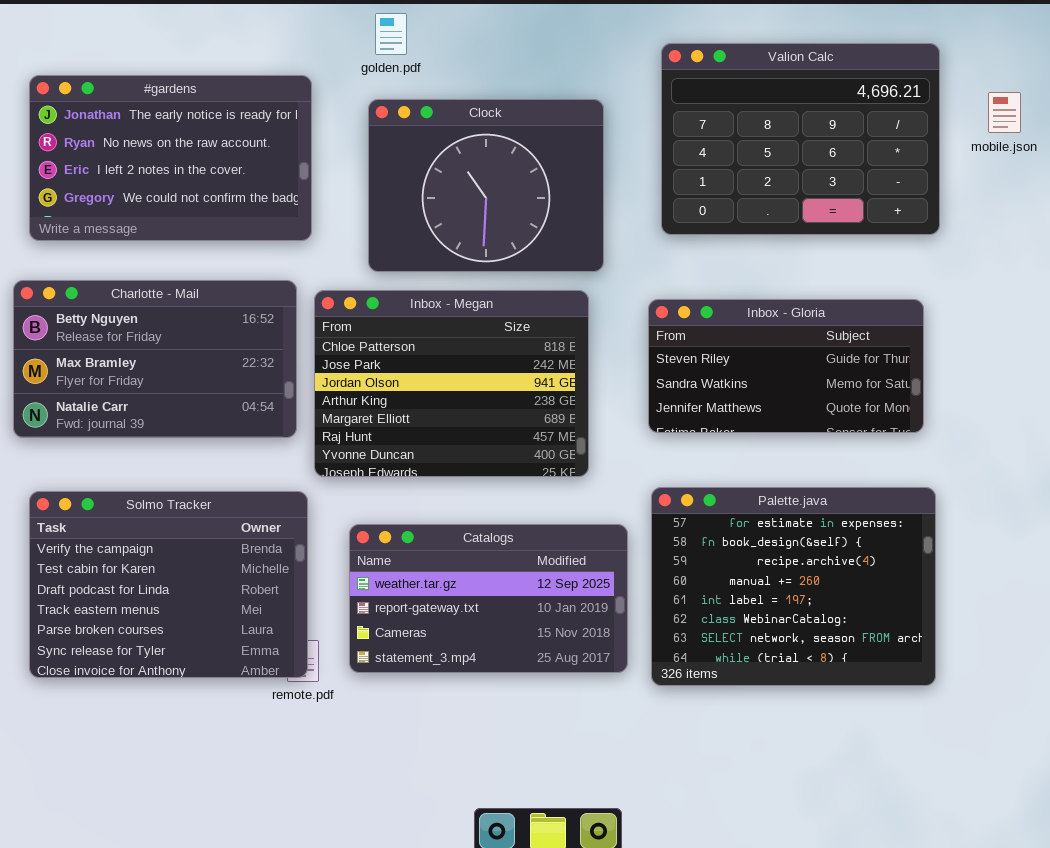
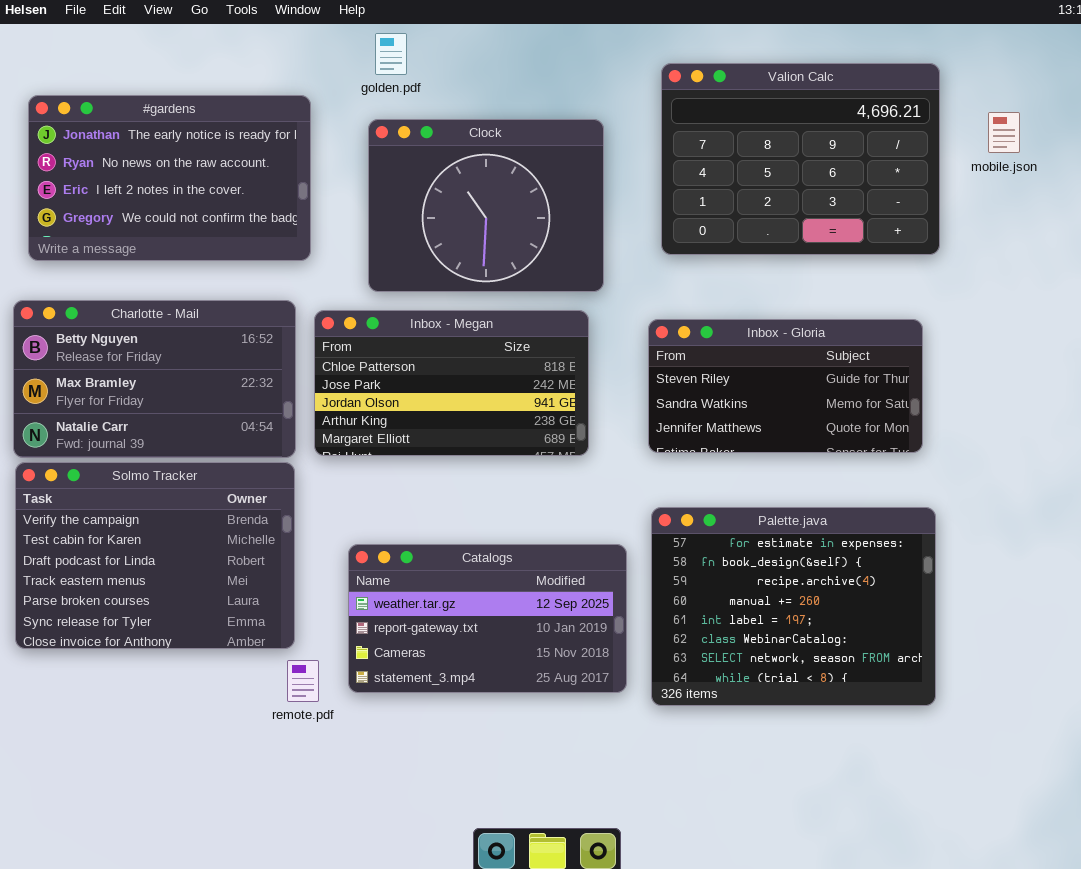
Inbox - Megan: [314,290,589,477] -> [314,310,589,456], resized
Solmo Tracker: [29,491,308,678] -> [15,462,295,649], moved

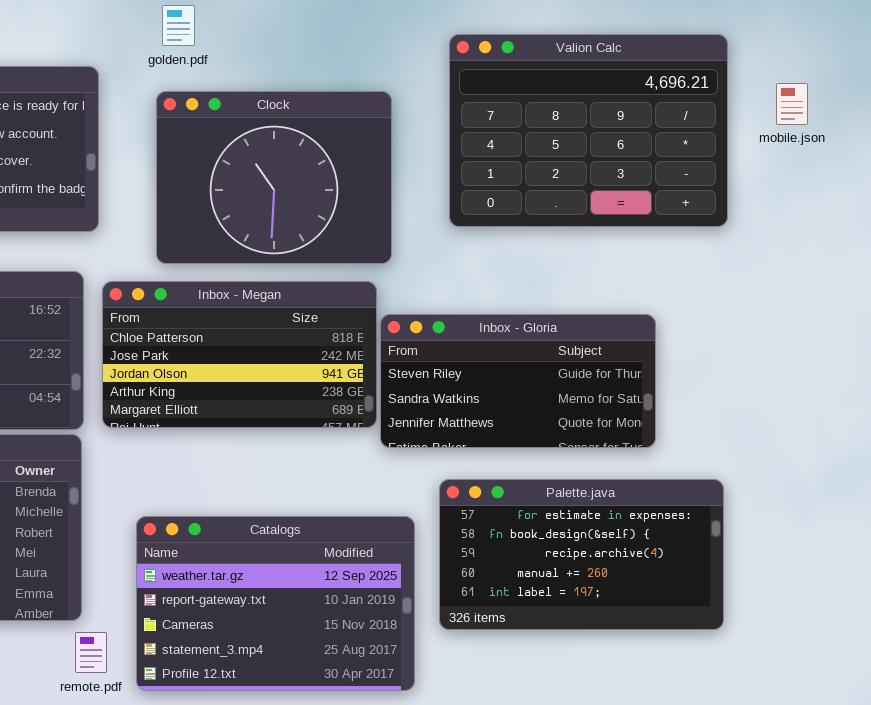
Inbox - Gloria: [648,319,923,453] -> [380,314,656,448], moved
Palette.java: [651,507,936,706] -> [439,479,724,630], resized
Catalogs: [348,544,627,693] -> [136,516,415,691], resized

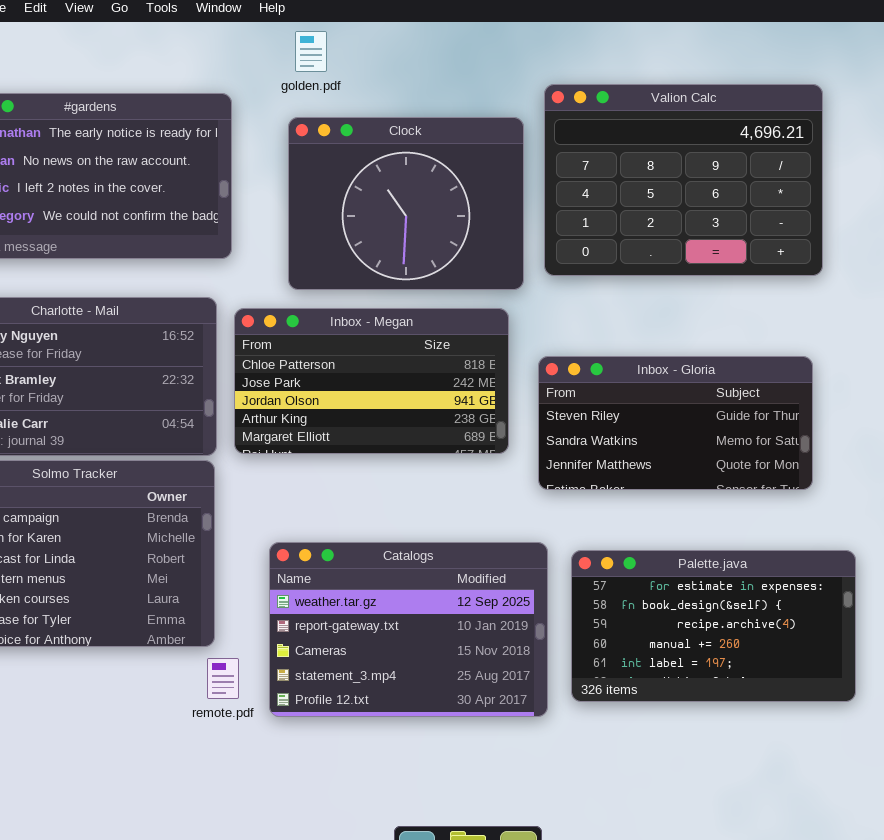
Valion Calc: [449,34,728,227] -> [544,84,823,276], moved
Inbox - Gloria: [380,314,656,448] -> [538,356,813,490], moved
Palette.java: [439,479,724,630] -> [571,550,856,702], moved

